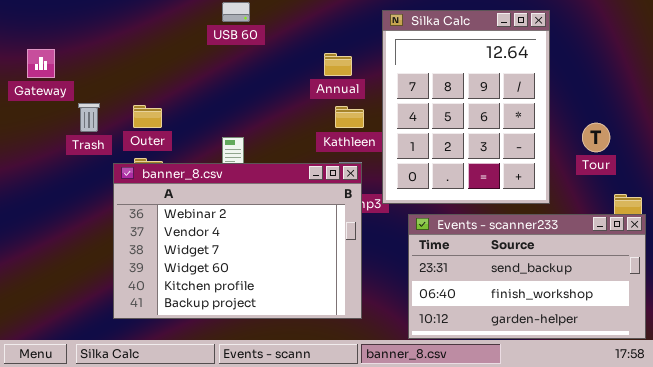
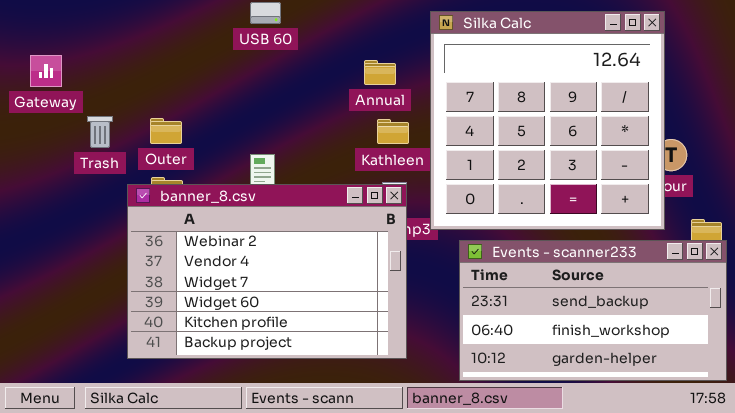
Silka Calc: [382,10,550,204] -> [430,11,665,230], resized

